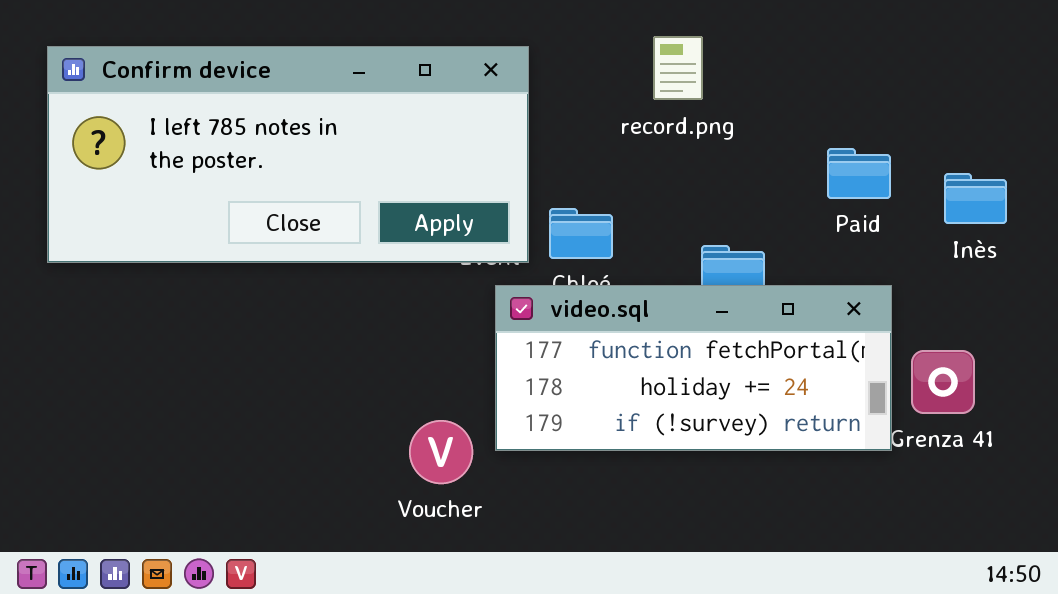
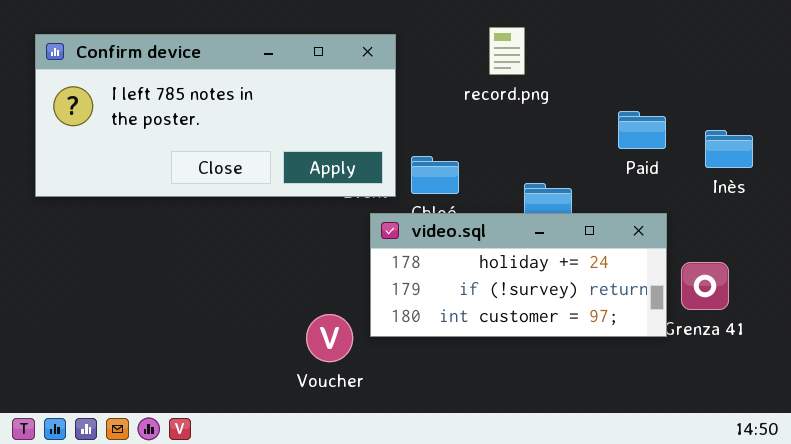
video.sql: [495,285,892,451] -> [370,213,667,337], scrolled down 1 row

